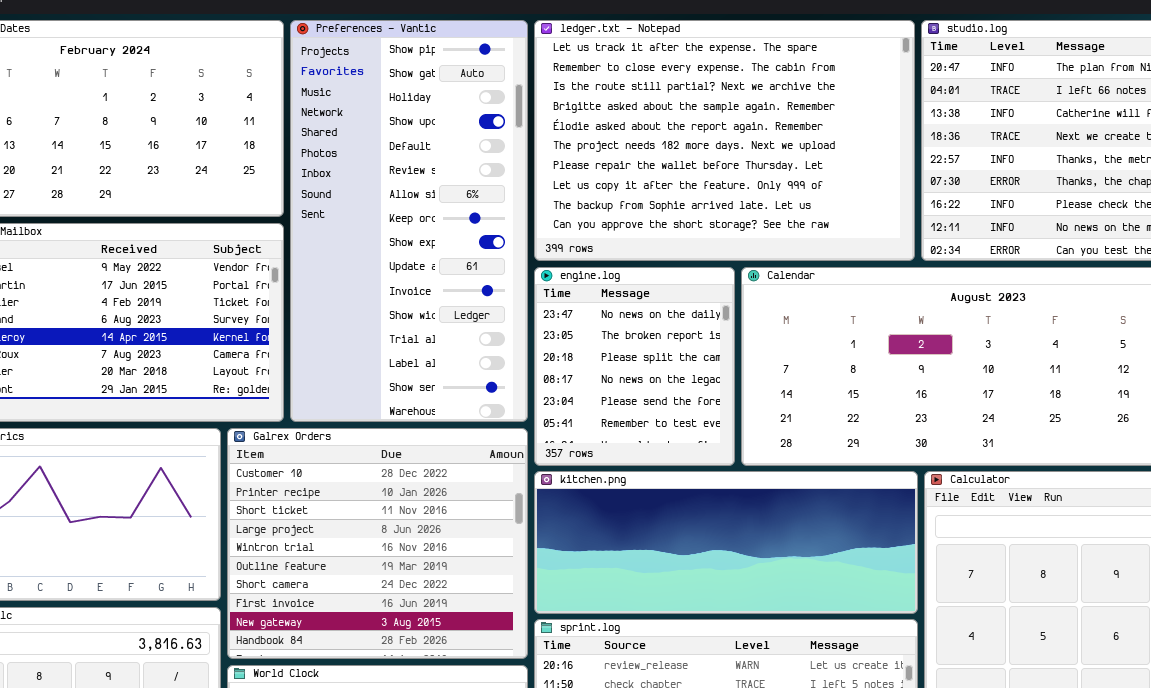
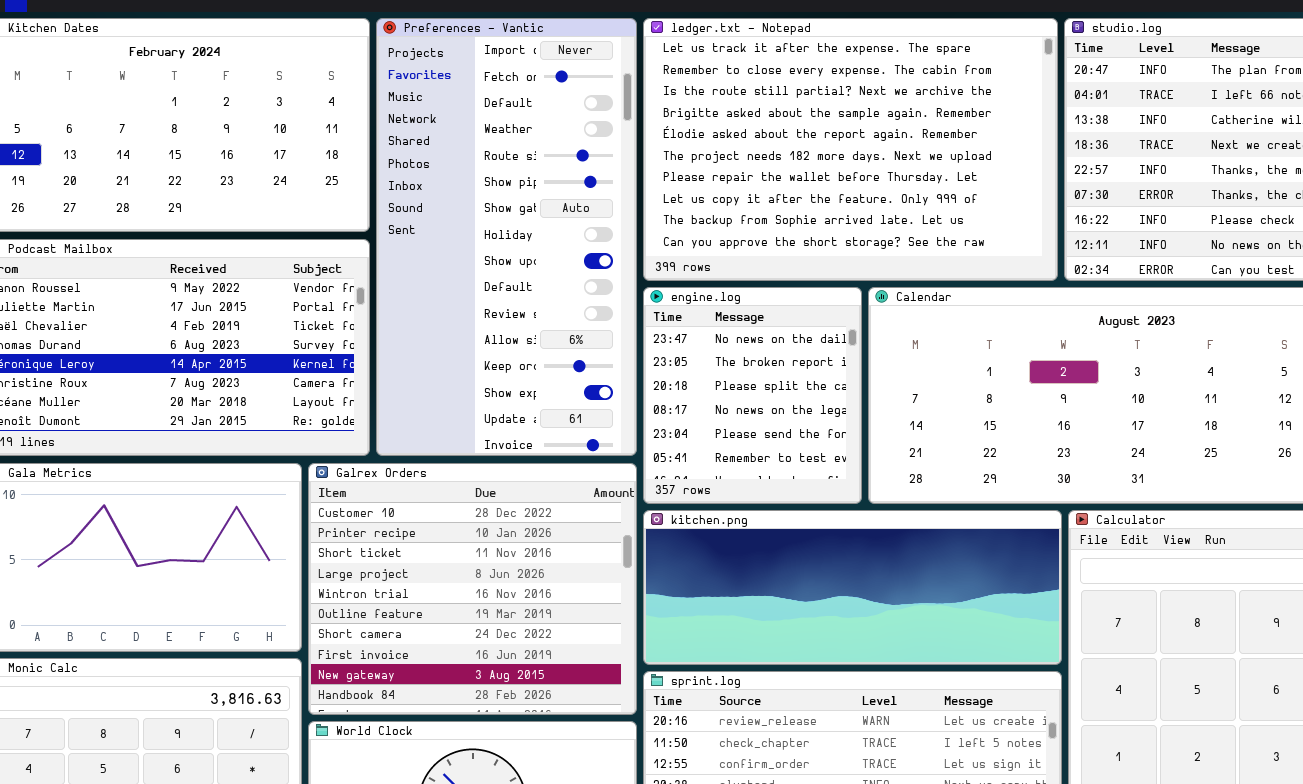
Preferences - Vantic: [290,20,528,422] -> [376,18,637,456], scrolled up 5 rows

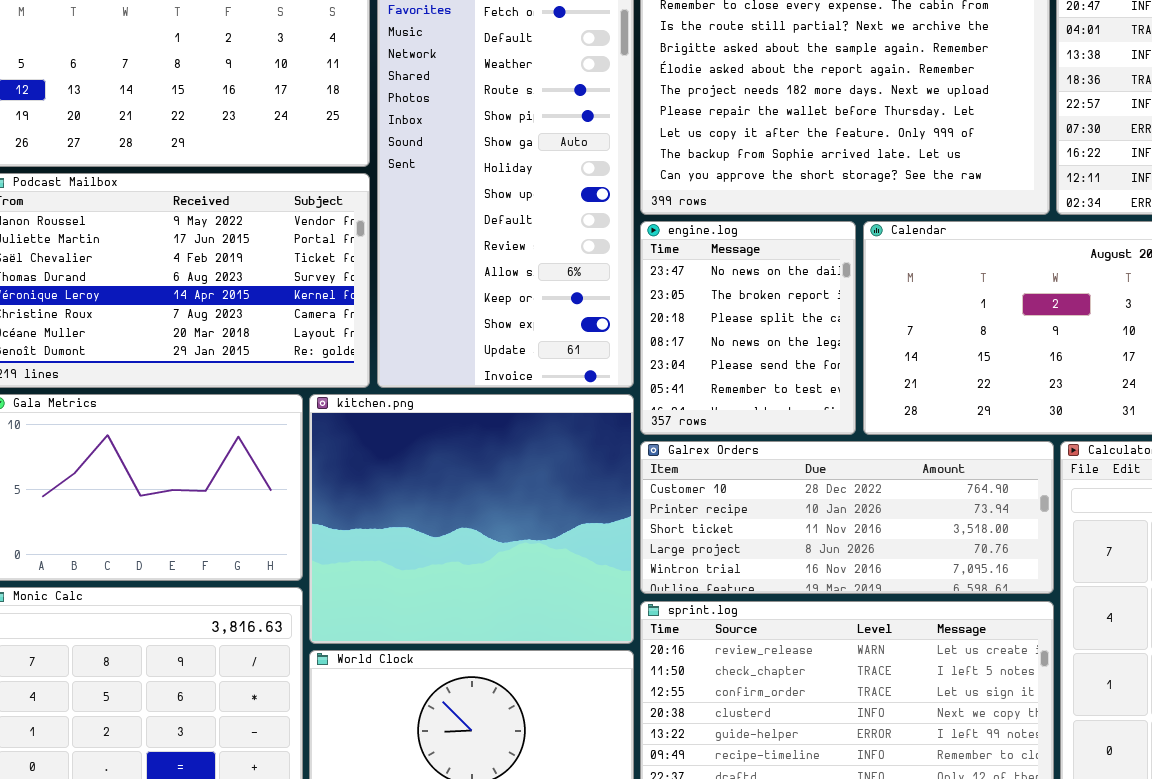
Galrex Orders: [308,463,637,715] -> [640,441,1054,594], moved, resized
kitchen.png: [643,510,1062,665] -> [309,394,634,644], moved, resized

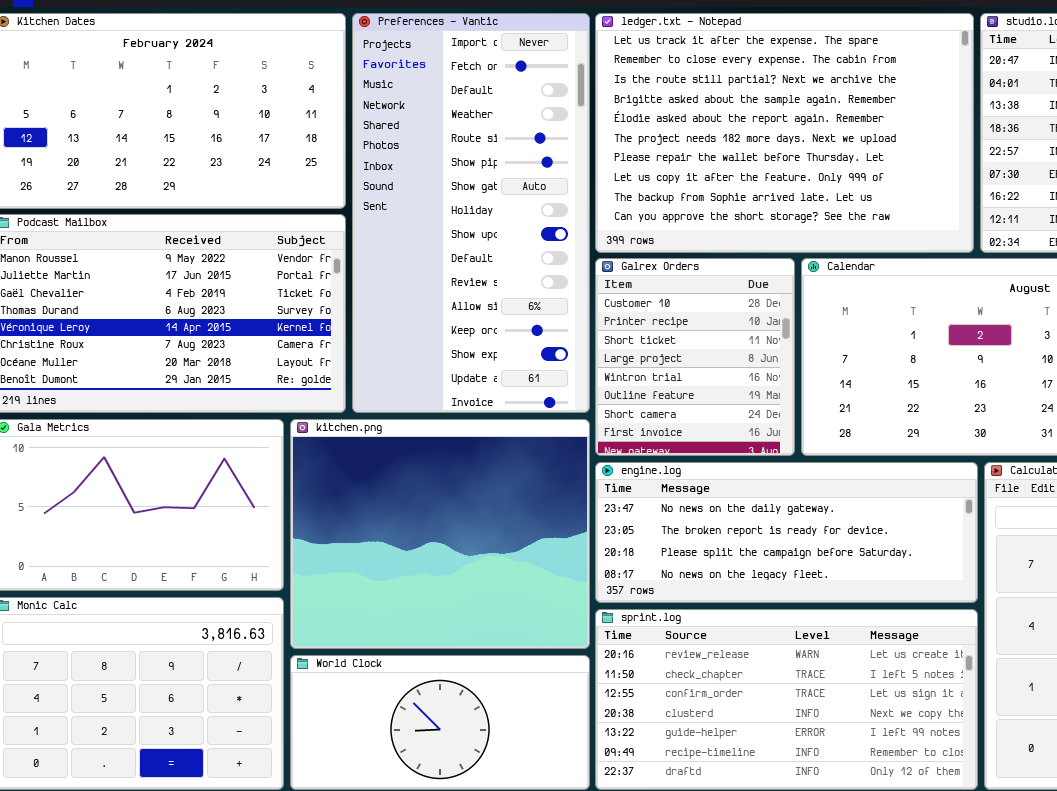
engine.log: [640,221,856,435] -> [595,462,978,603], moved, resized
Galrex Orders: [640,441,1054,594] -> [595,258,795,456], moved, resized

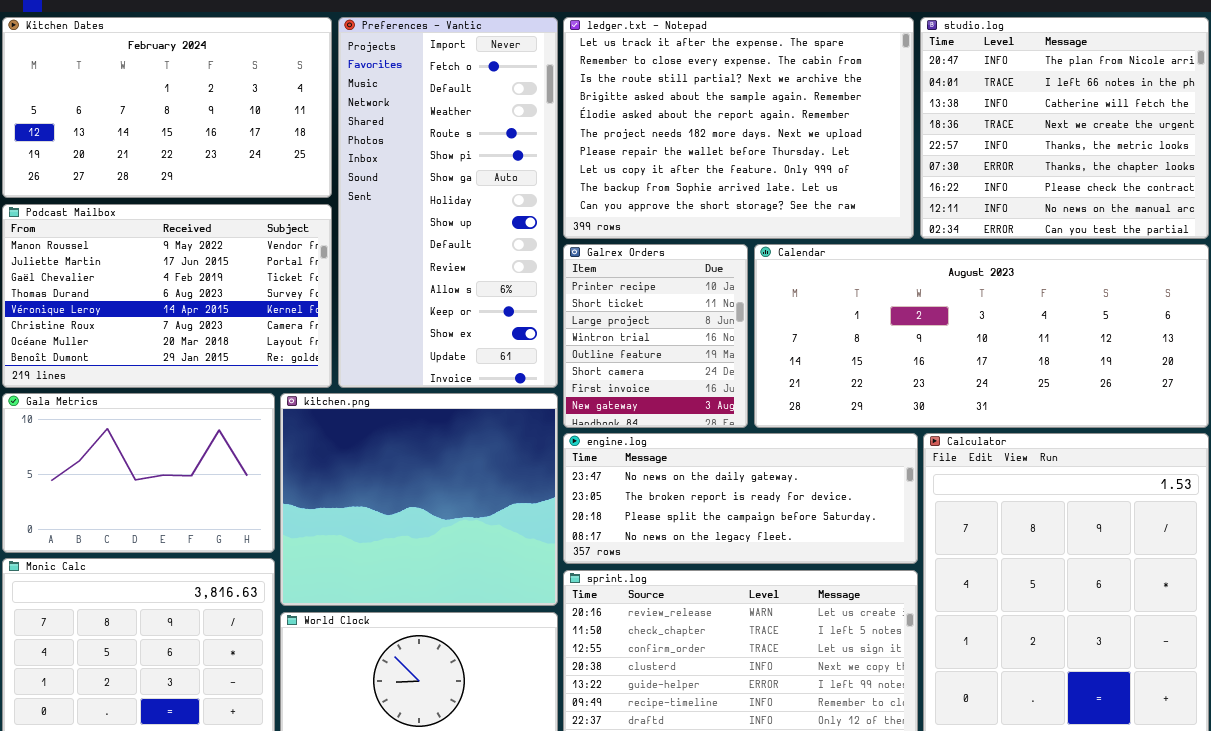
Galrex Orders: [595,258,795,456] -> [563,244,748,428], scrolled down 1 row

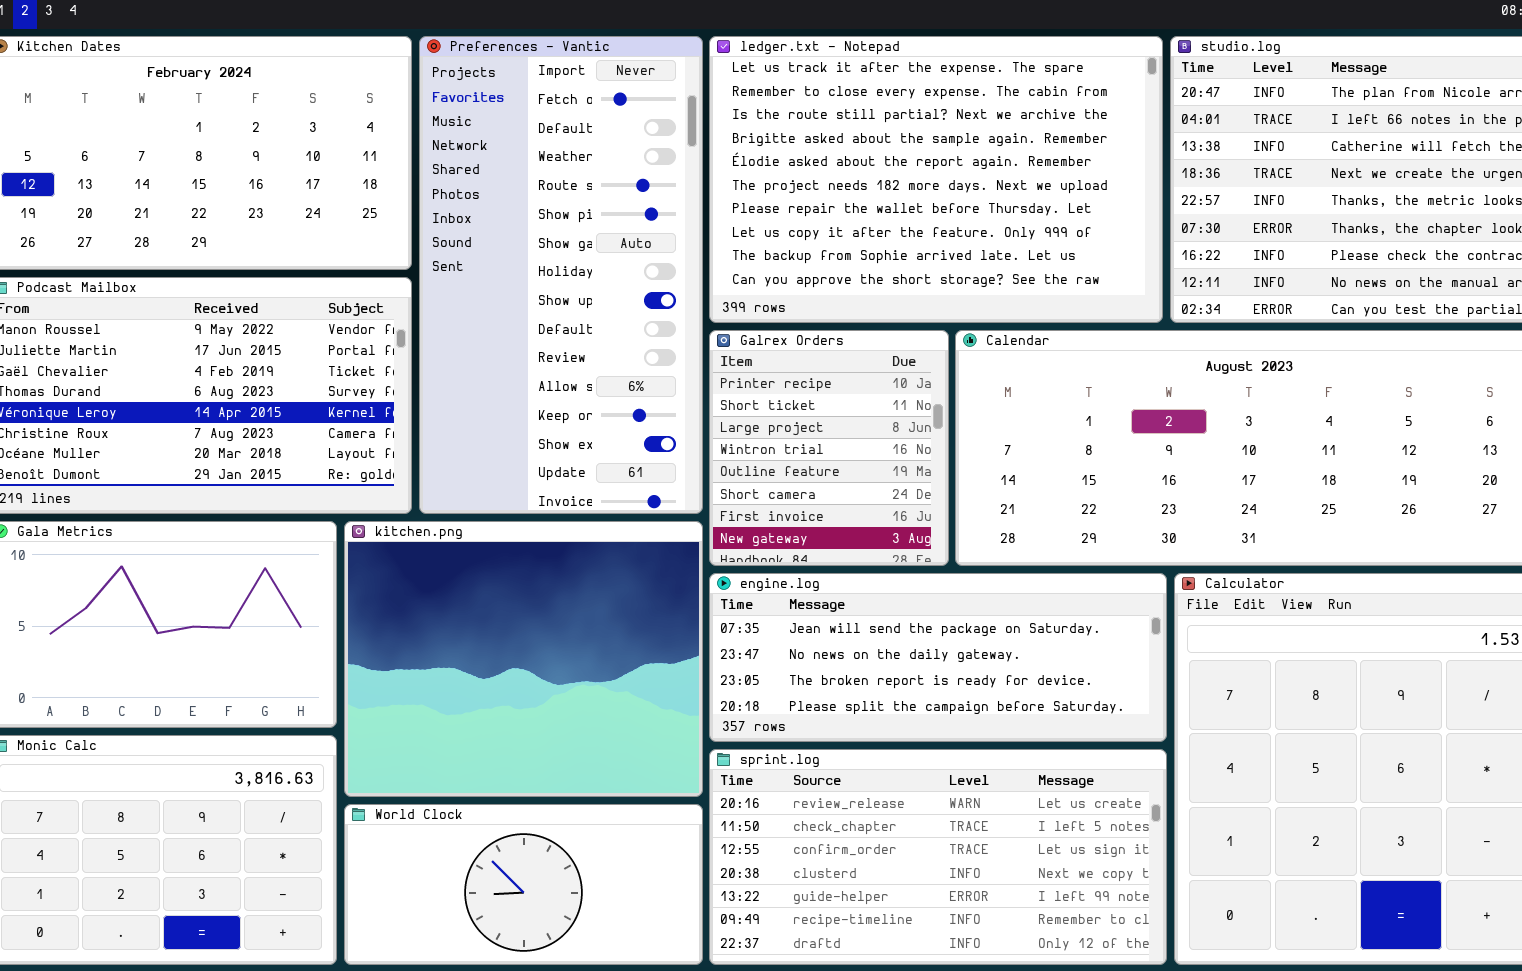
engine.log: [563,433,918,564] -> [709,573,1167,742], scrolled up 1 row

